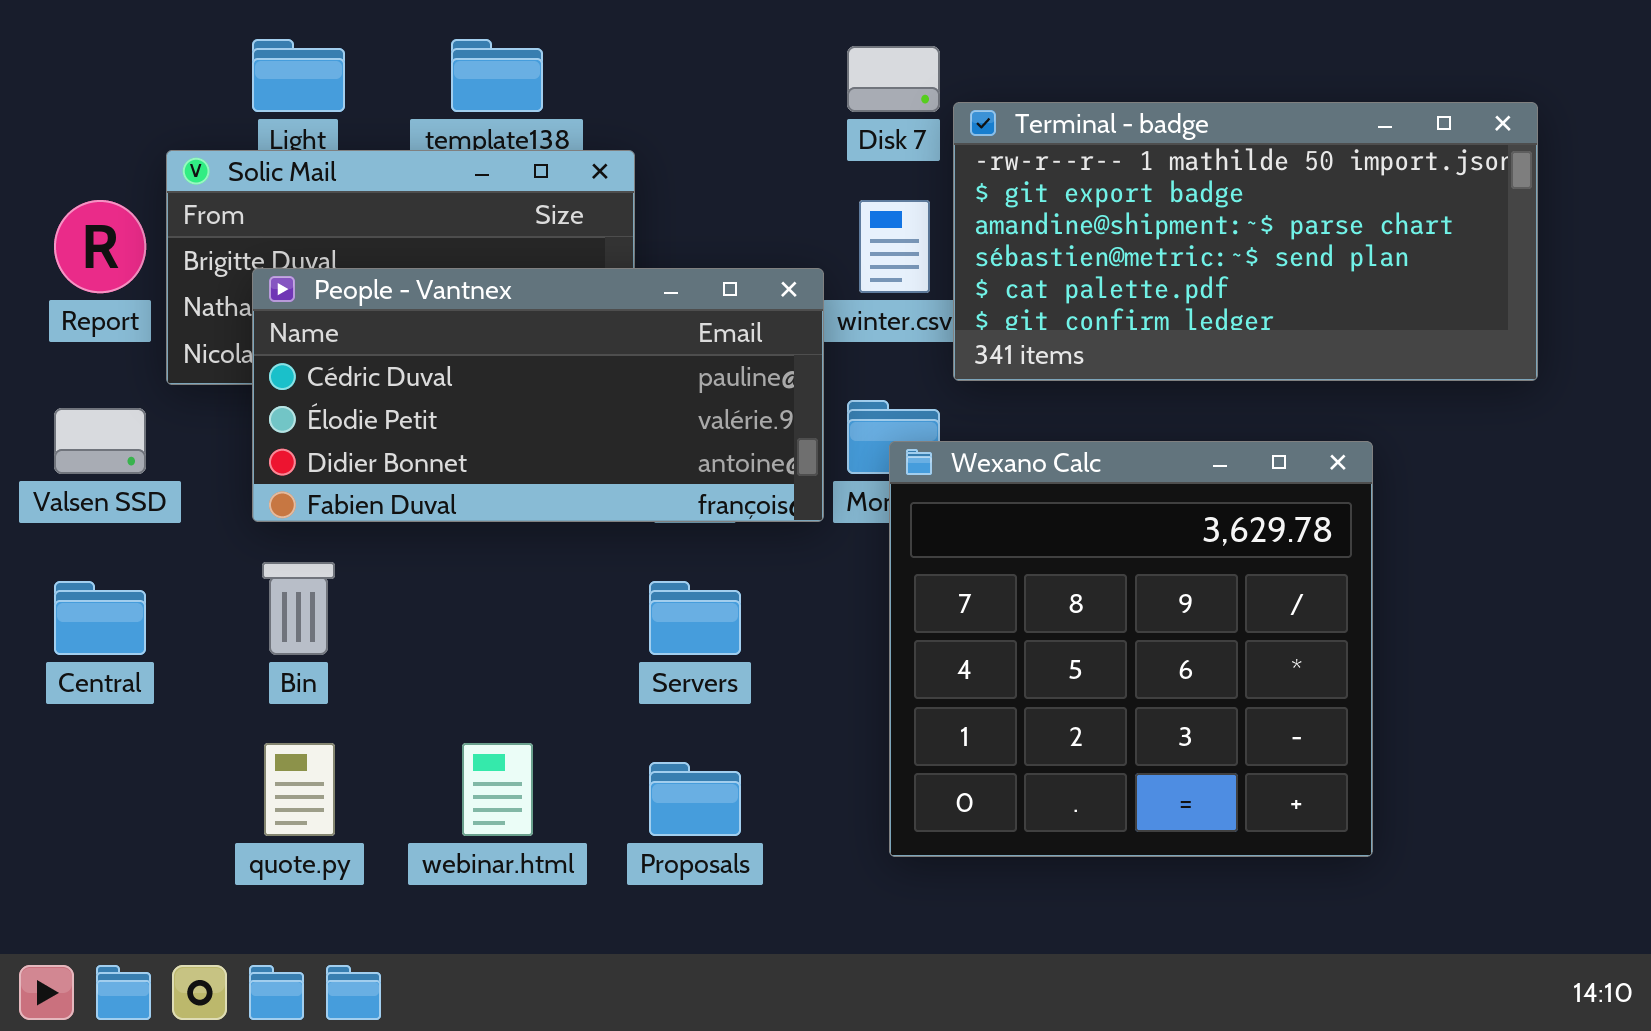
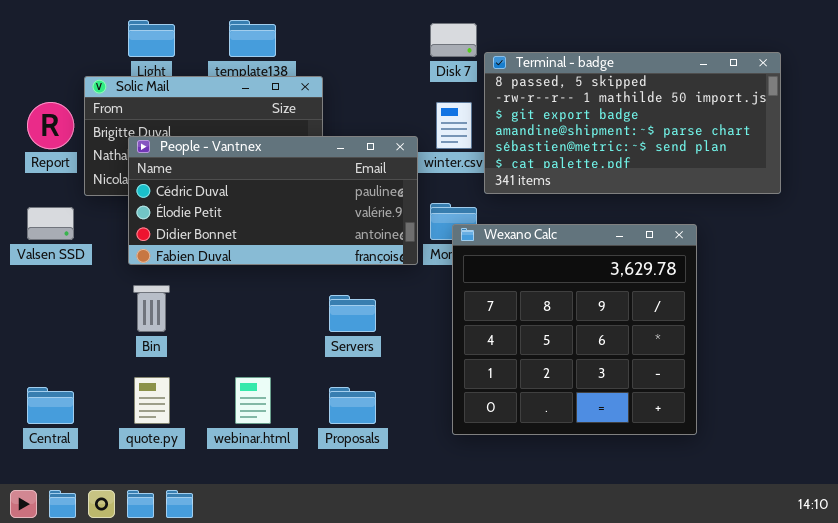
Terminal - badge: [953,102,1538,381] -> [484,52,781,194], scrolled up 1 row
Central: [54,581,146,655] -> [27,387,74,424], moved

